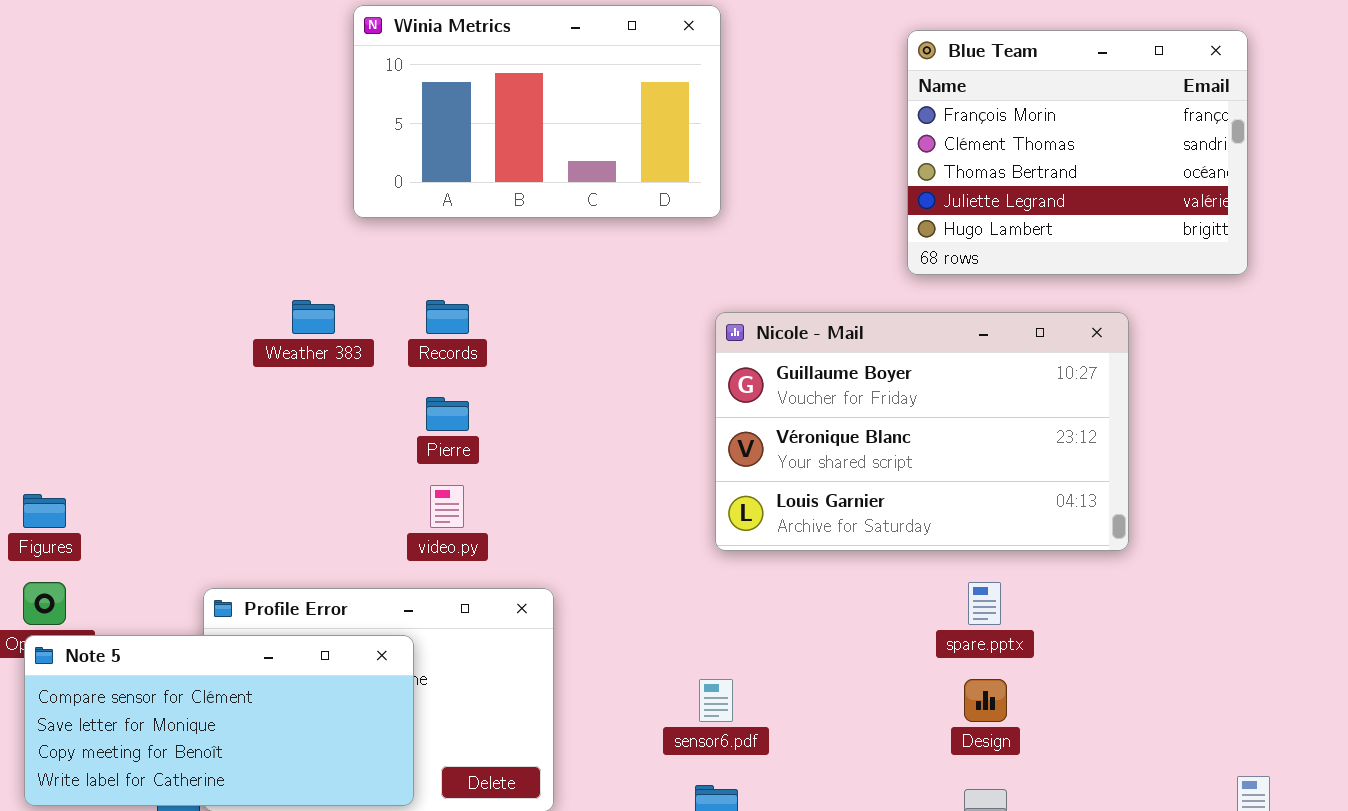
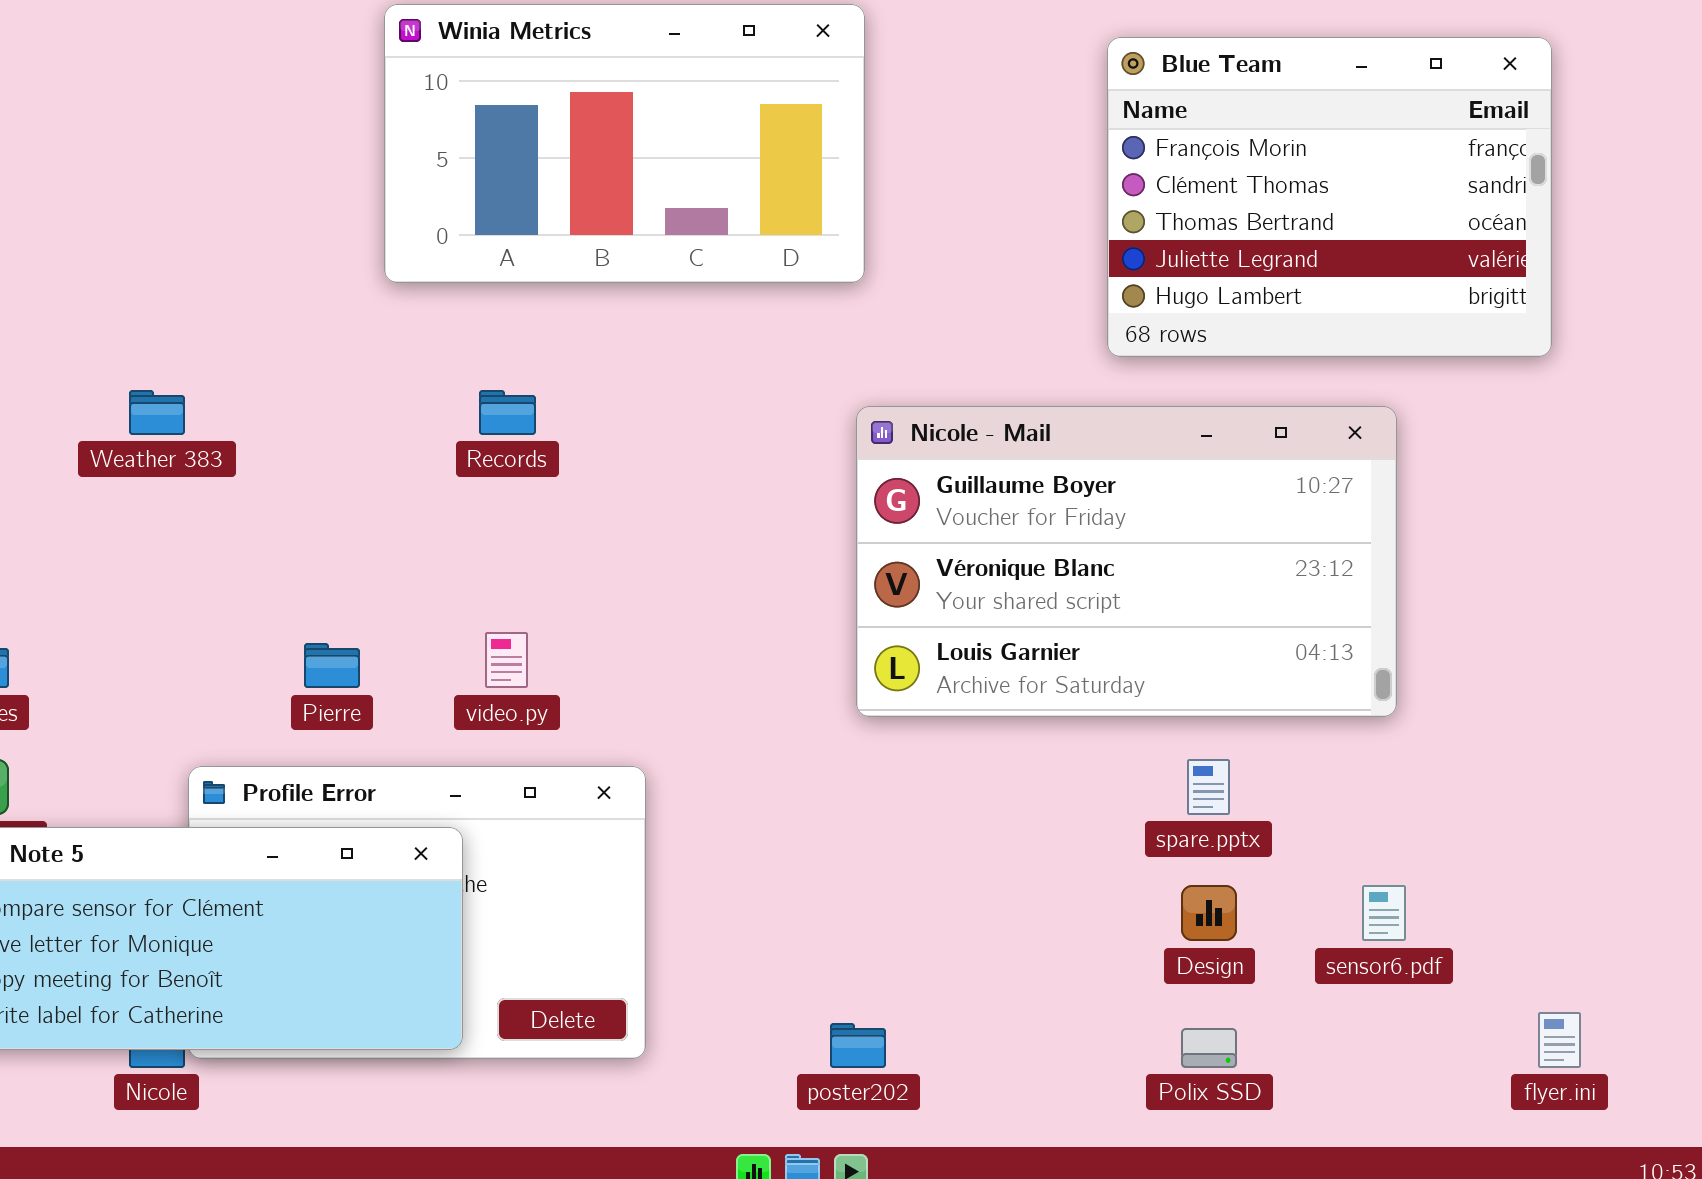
Weather 383: [292,300,335,334] -> [129,390,185,435], moved
Pierre: [426,397,469,431] -> [304,643,360,688], moved
sensor6.pdf: [699,679,733,722] -> [1362,885,1406,941], moved

